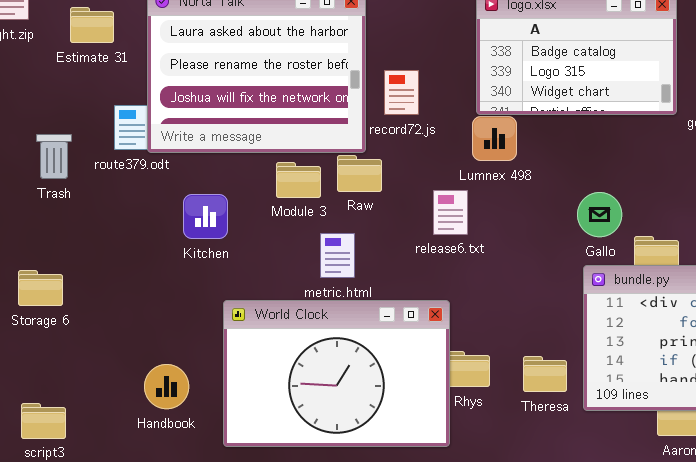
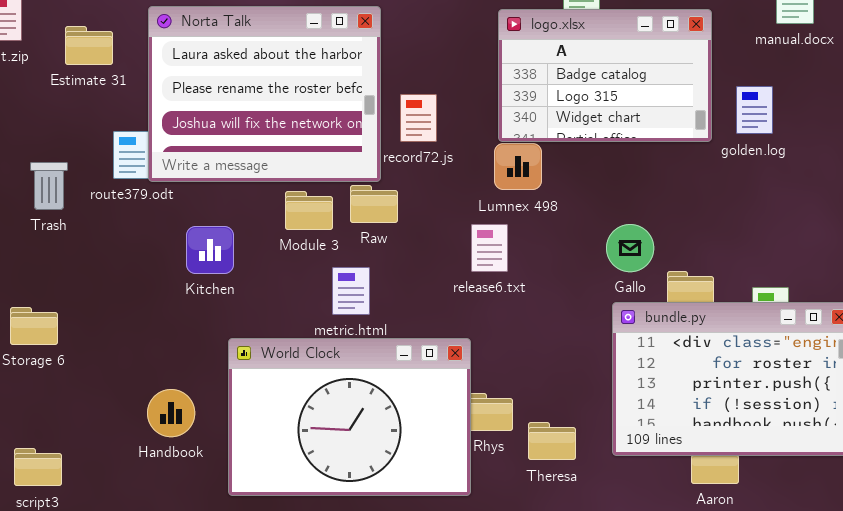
release6.txt: [433,190,468,235] -> [471,224,508,272], moved
Theresa: [523,356,567,392] -> [528,422,576,460], moved
Handbook: [144,364,189,409] -> [147,389,195,437], moved

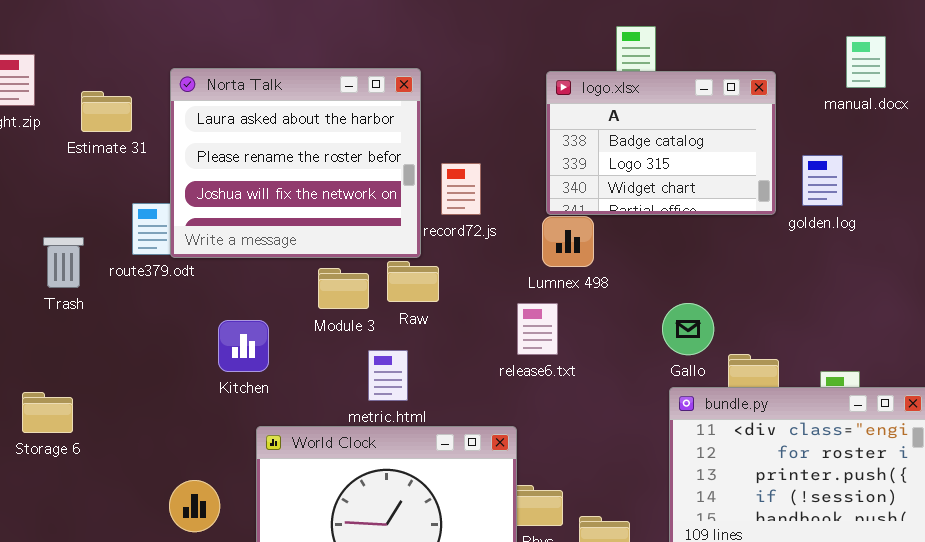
Kitchen: [186,226,234,274] -> [218,320,269,372], moved

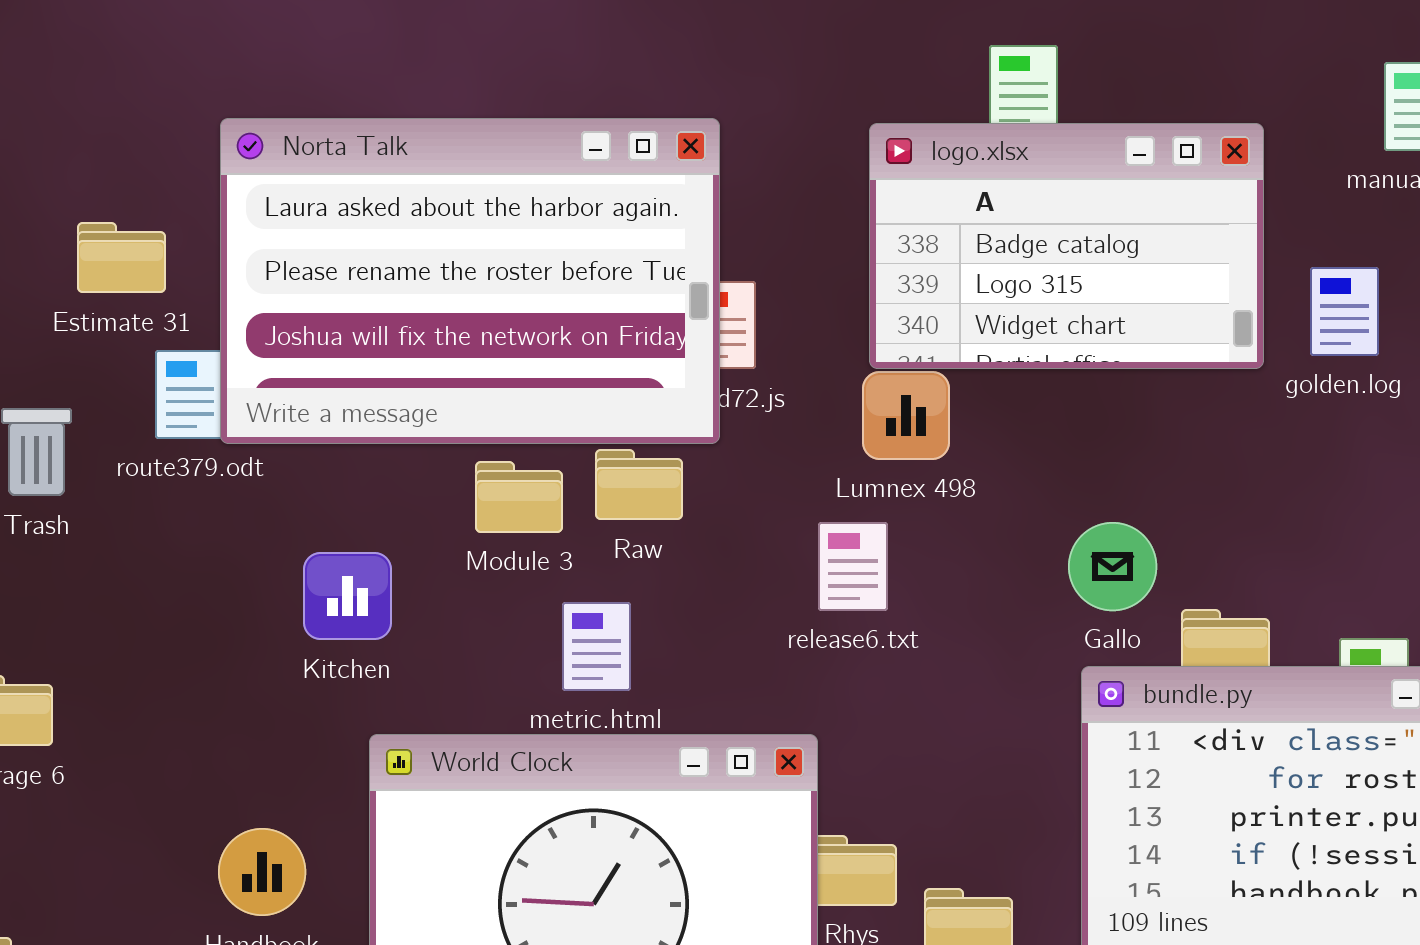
Norta Talk: [170,68,421,258] -> [220,118,720,444], resized
Estimate 31: [81,91,132,132] -> [77,222,166,293], moved

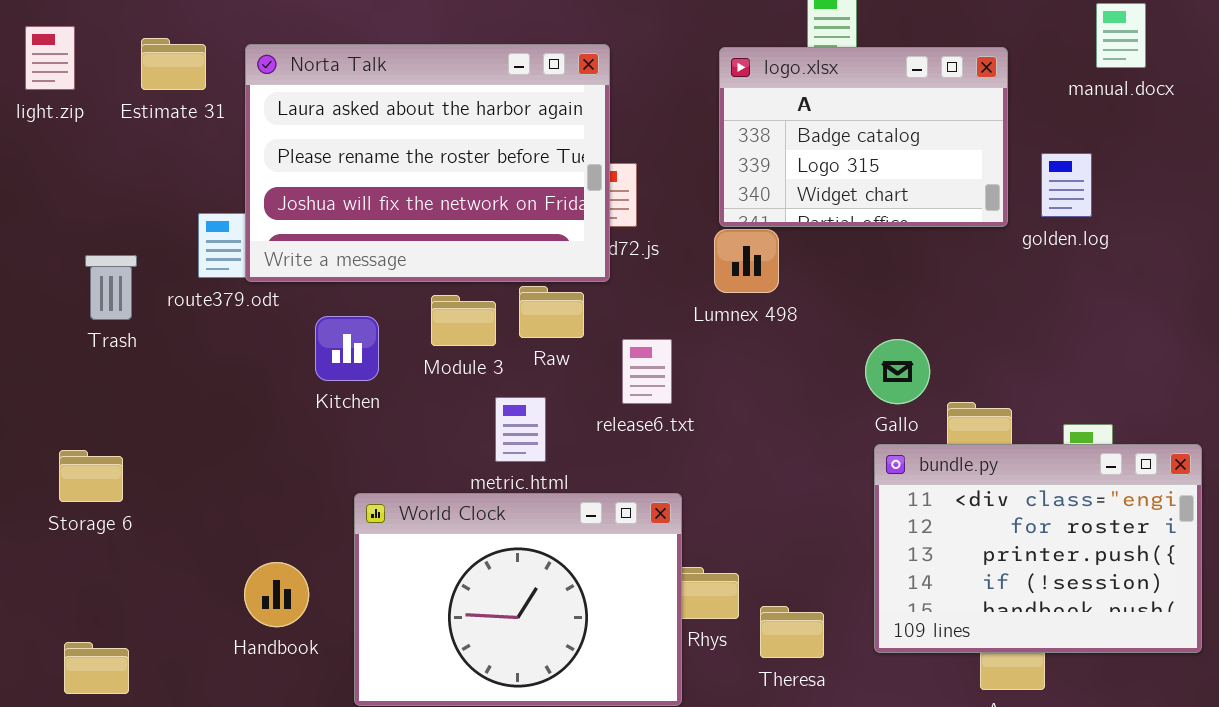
Estimate 31: [77,222,166,293] -> [141,38,206,90], moved
release6.txt: [818,522,888,611] -> [622,339,672,404], moved
Kitchen: [303,552,392,640] -> [315,316,379,381], moved

